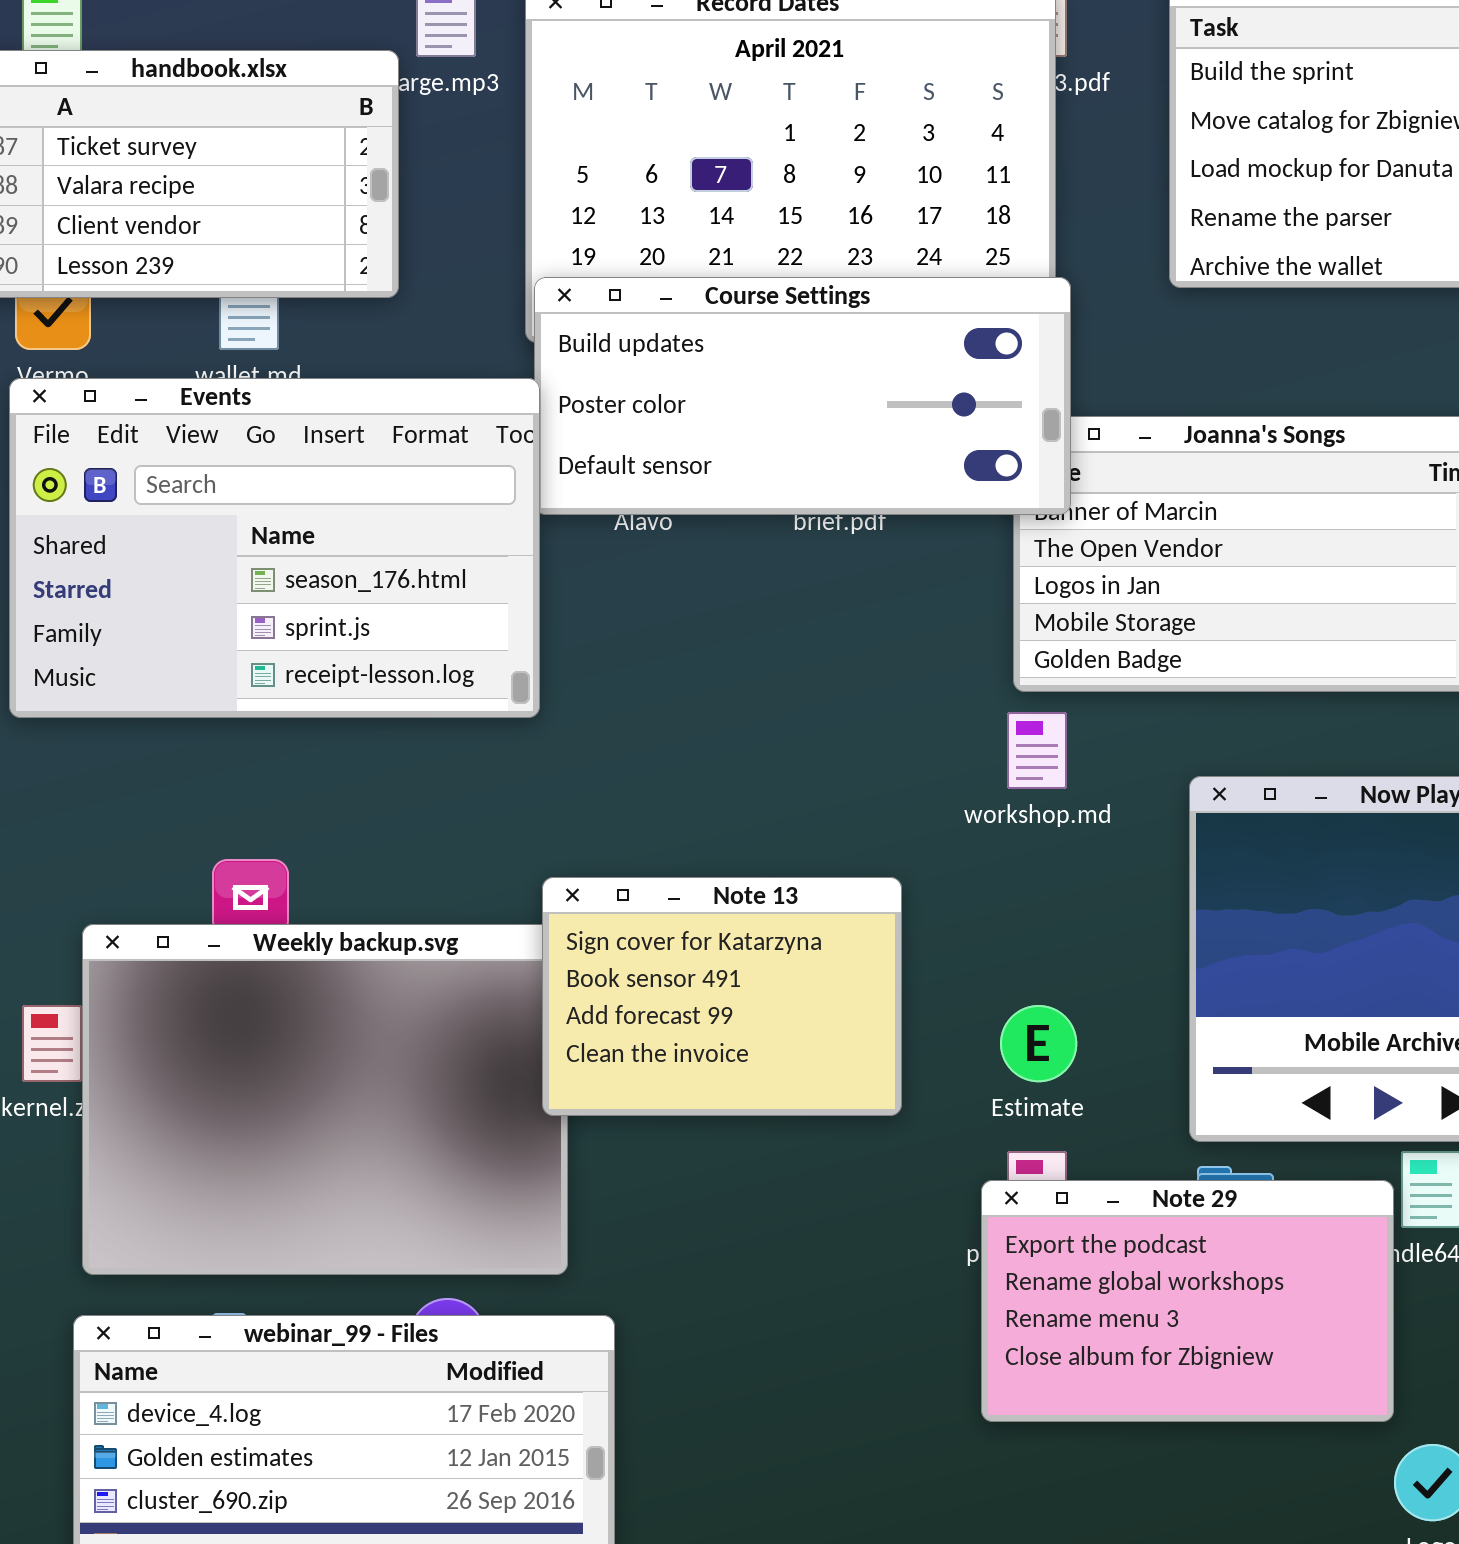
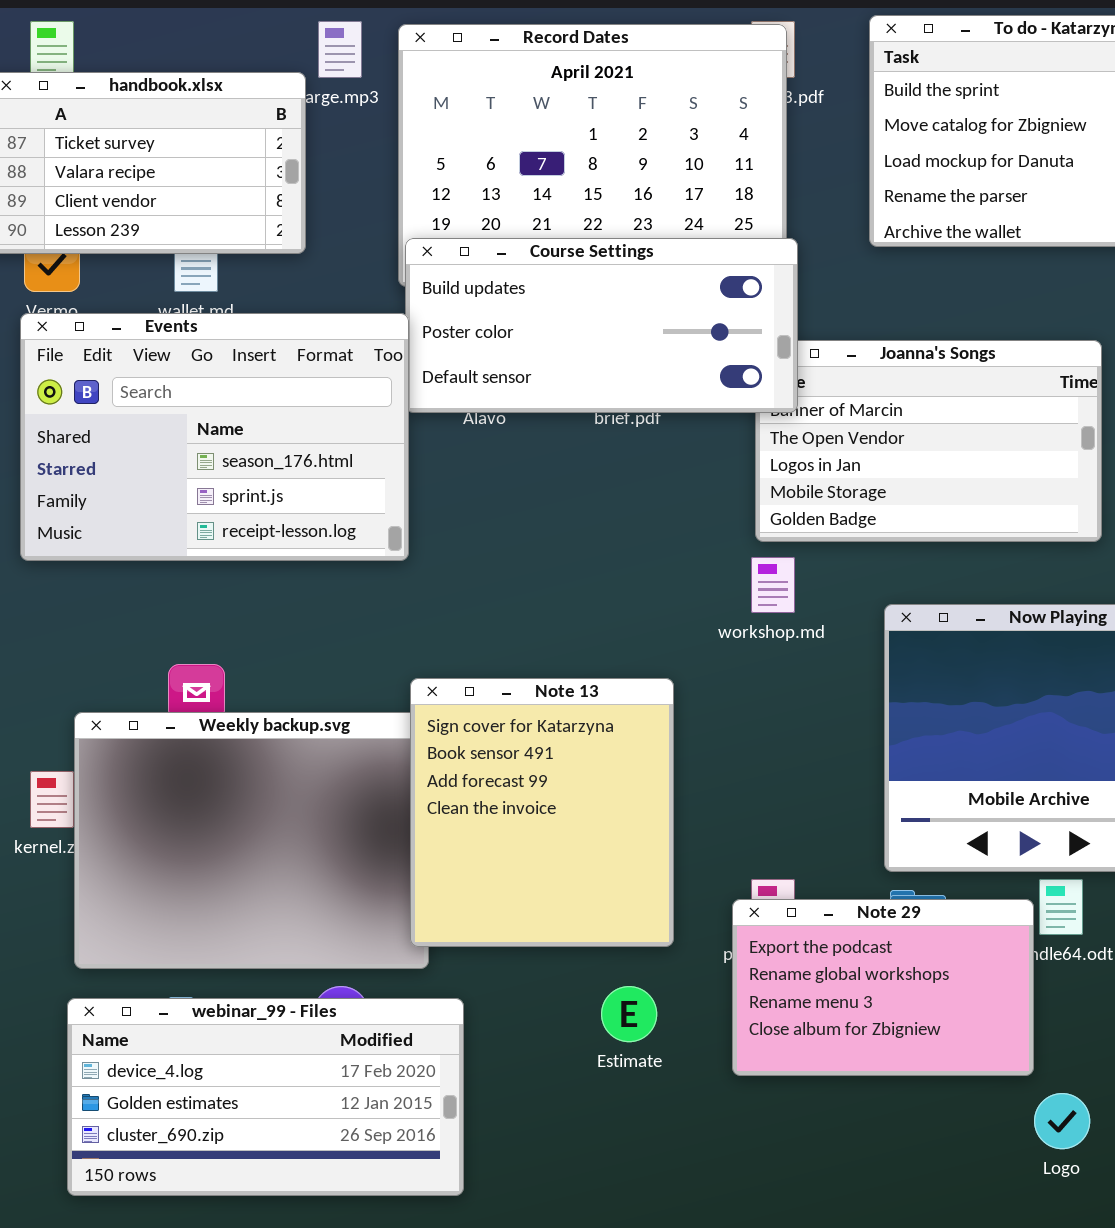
Note 13: [542,877,902,1116] -> [410,678,674,947], resized
Estimate: [1000,1005,1077,1082] -> [601,986,657,1042], moved

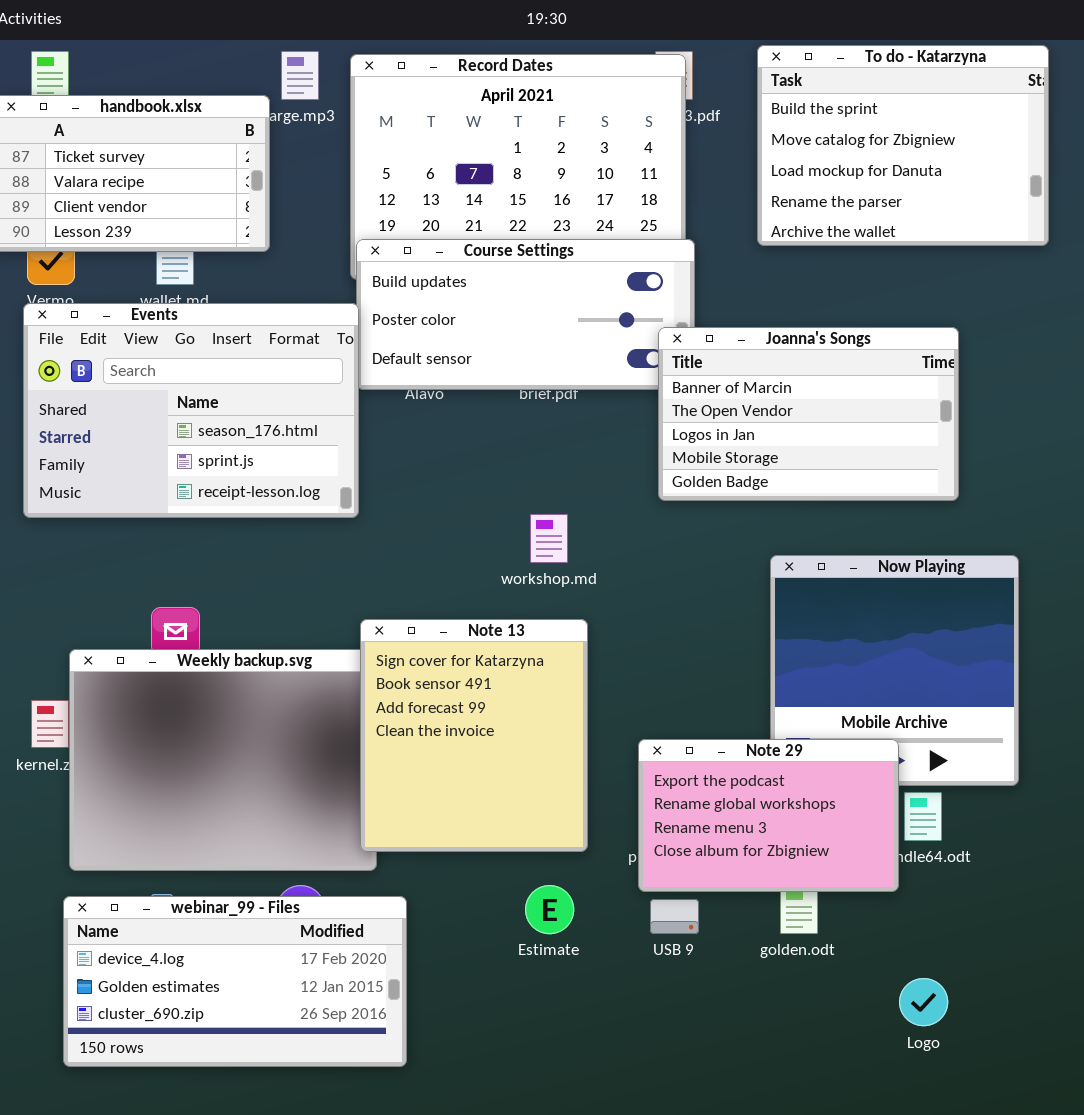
Joanna's Songs: [755,340,1102,542] -> [658,327,959,501], raised
workshop.md: [751,557,795,613] -> [530,514,568,563], moved
Note 29: [732,899,1034,1076] -> [638,739,899,892], moved

